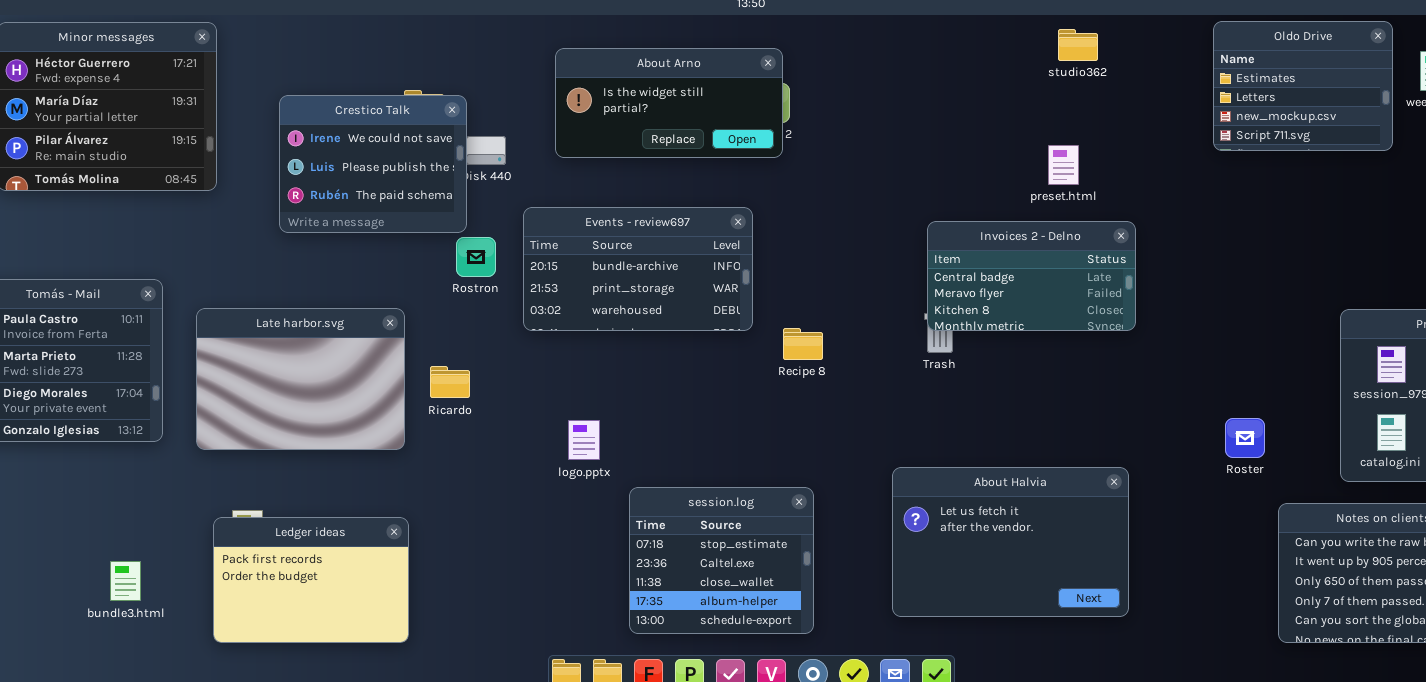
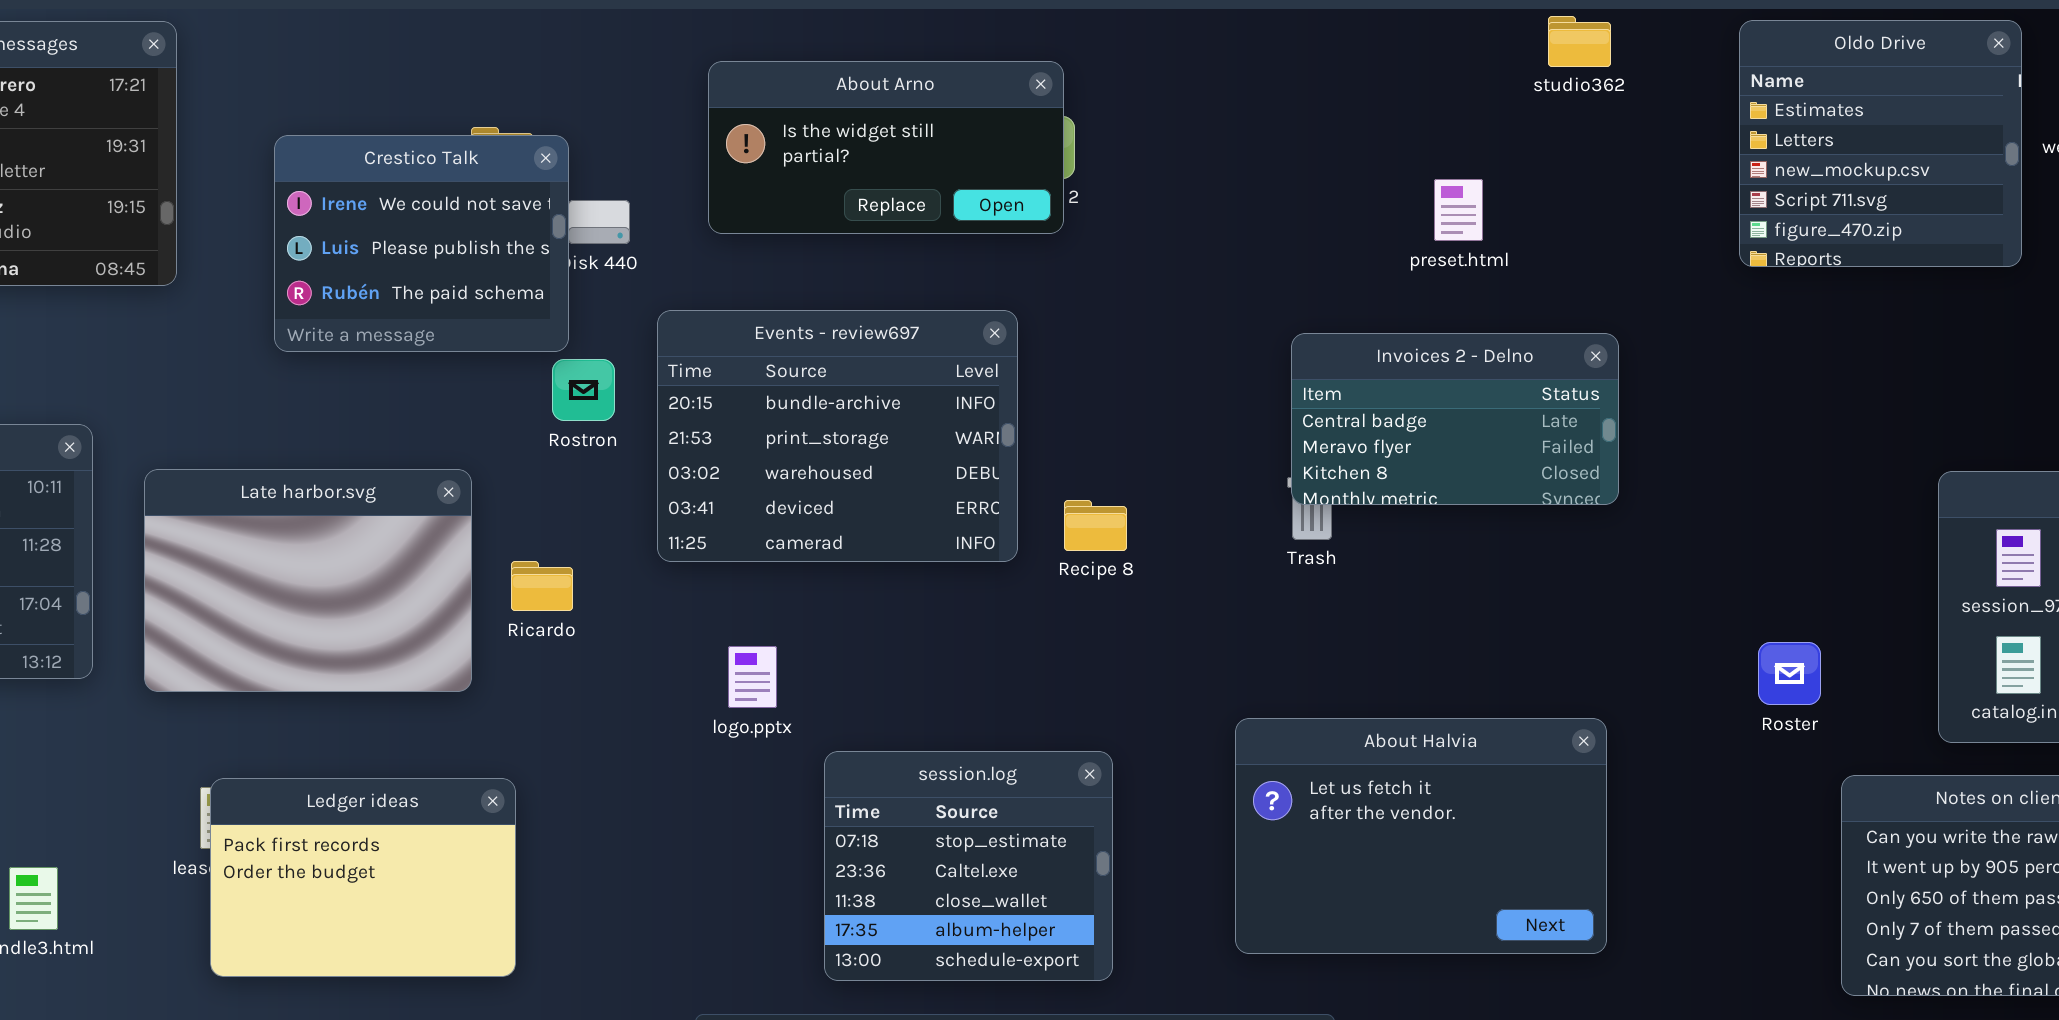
Oldo Drive: [1213,21,1393,151] -> [1739,20,2022,267], resized
studio362: [1058,29,1098,61] -> [1548,16,1611,67], moved
preset.html: [1048,145,1079,185] -> [1434,179,1483,241], moved
Events - review697: [523,207,753,331] -> [657,310,1018,562], resized
Ledger ideas: [213,517,409,643] -> [210,778,516,977], moved

